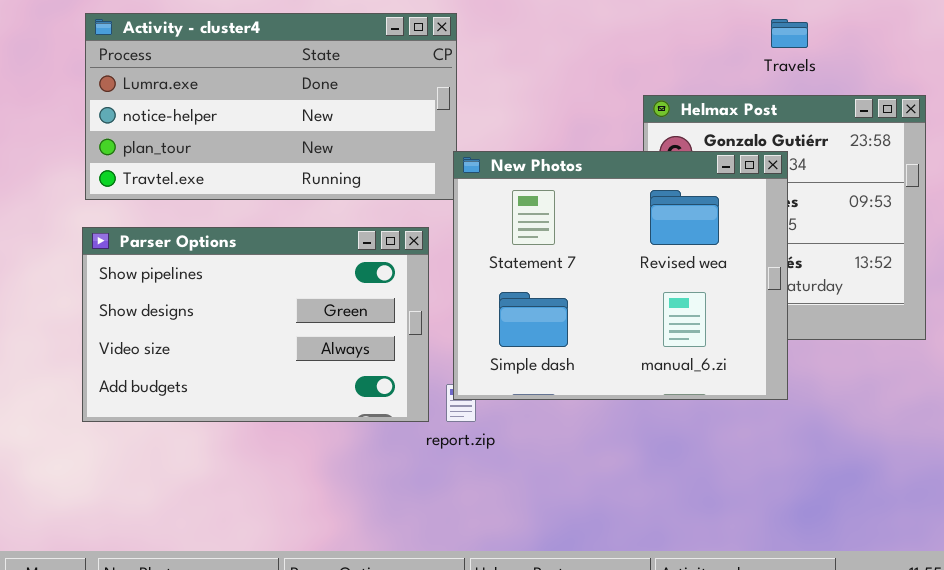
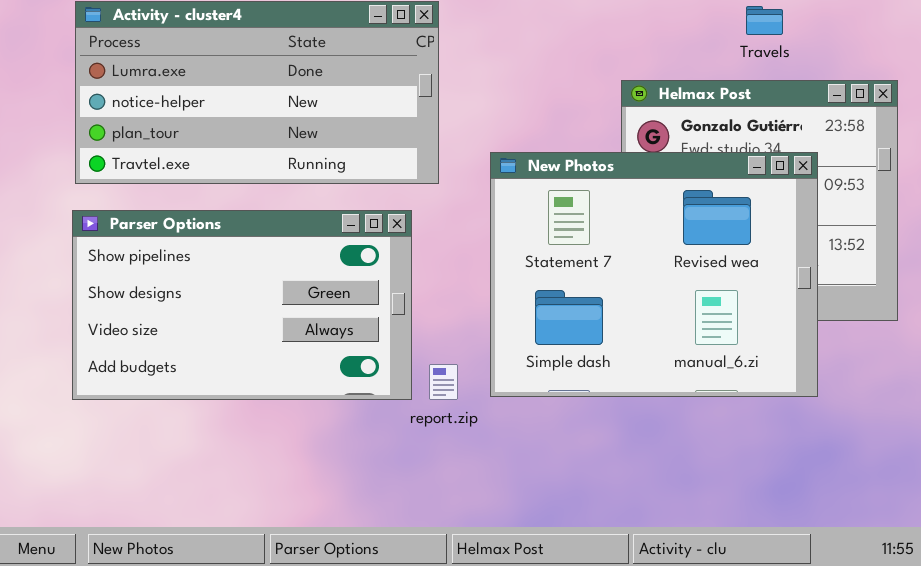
New Photos: [453,151,788,400] -> [490,152,818,397], moved

